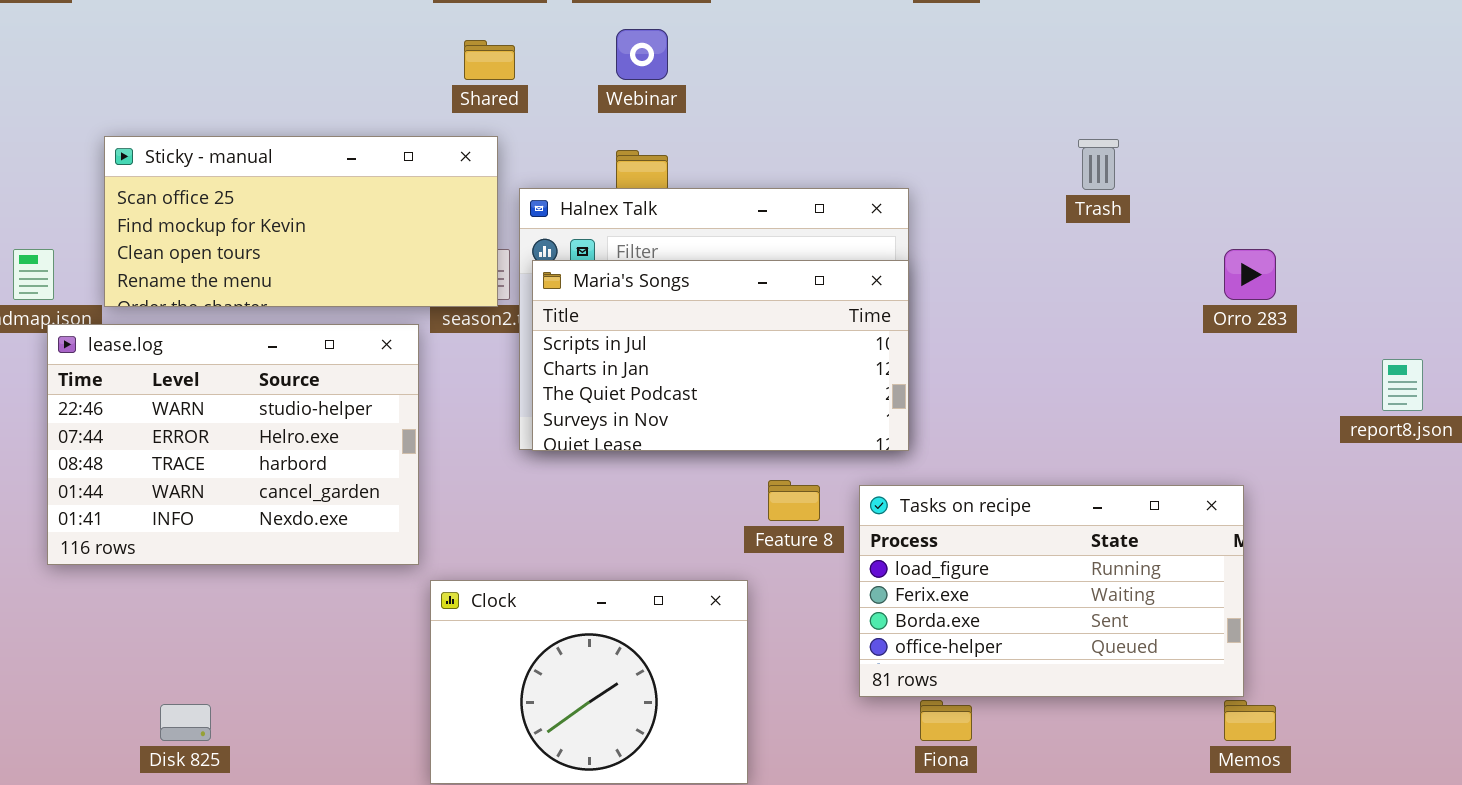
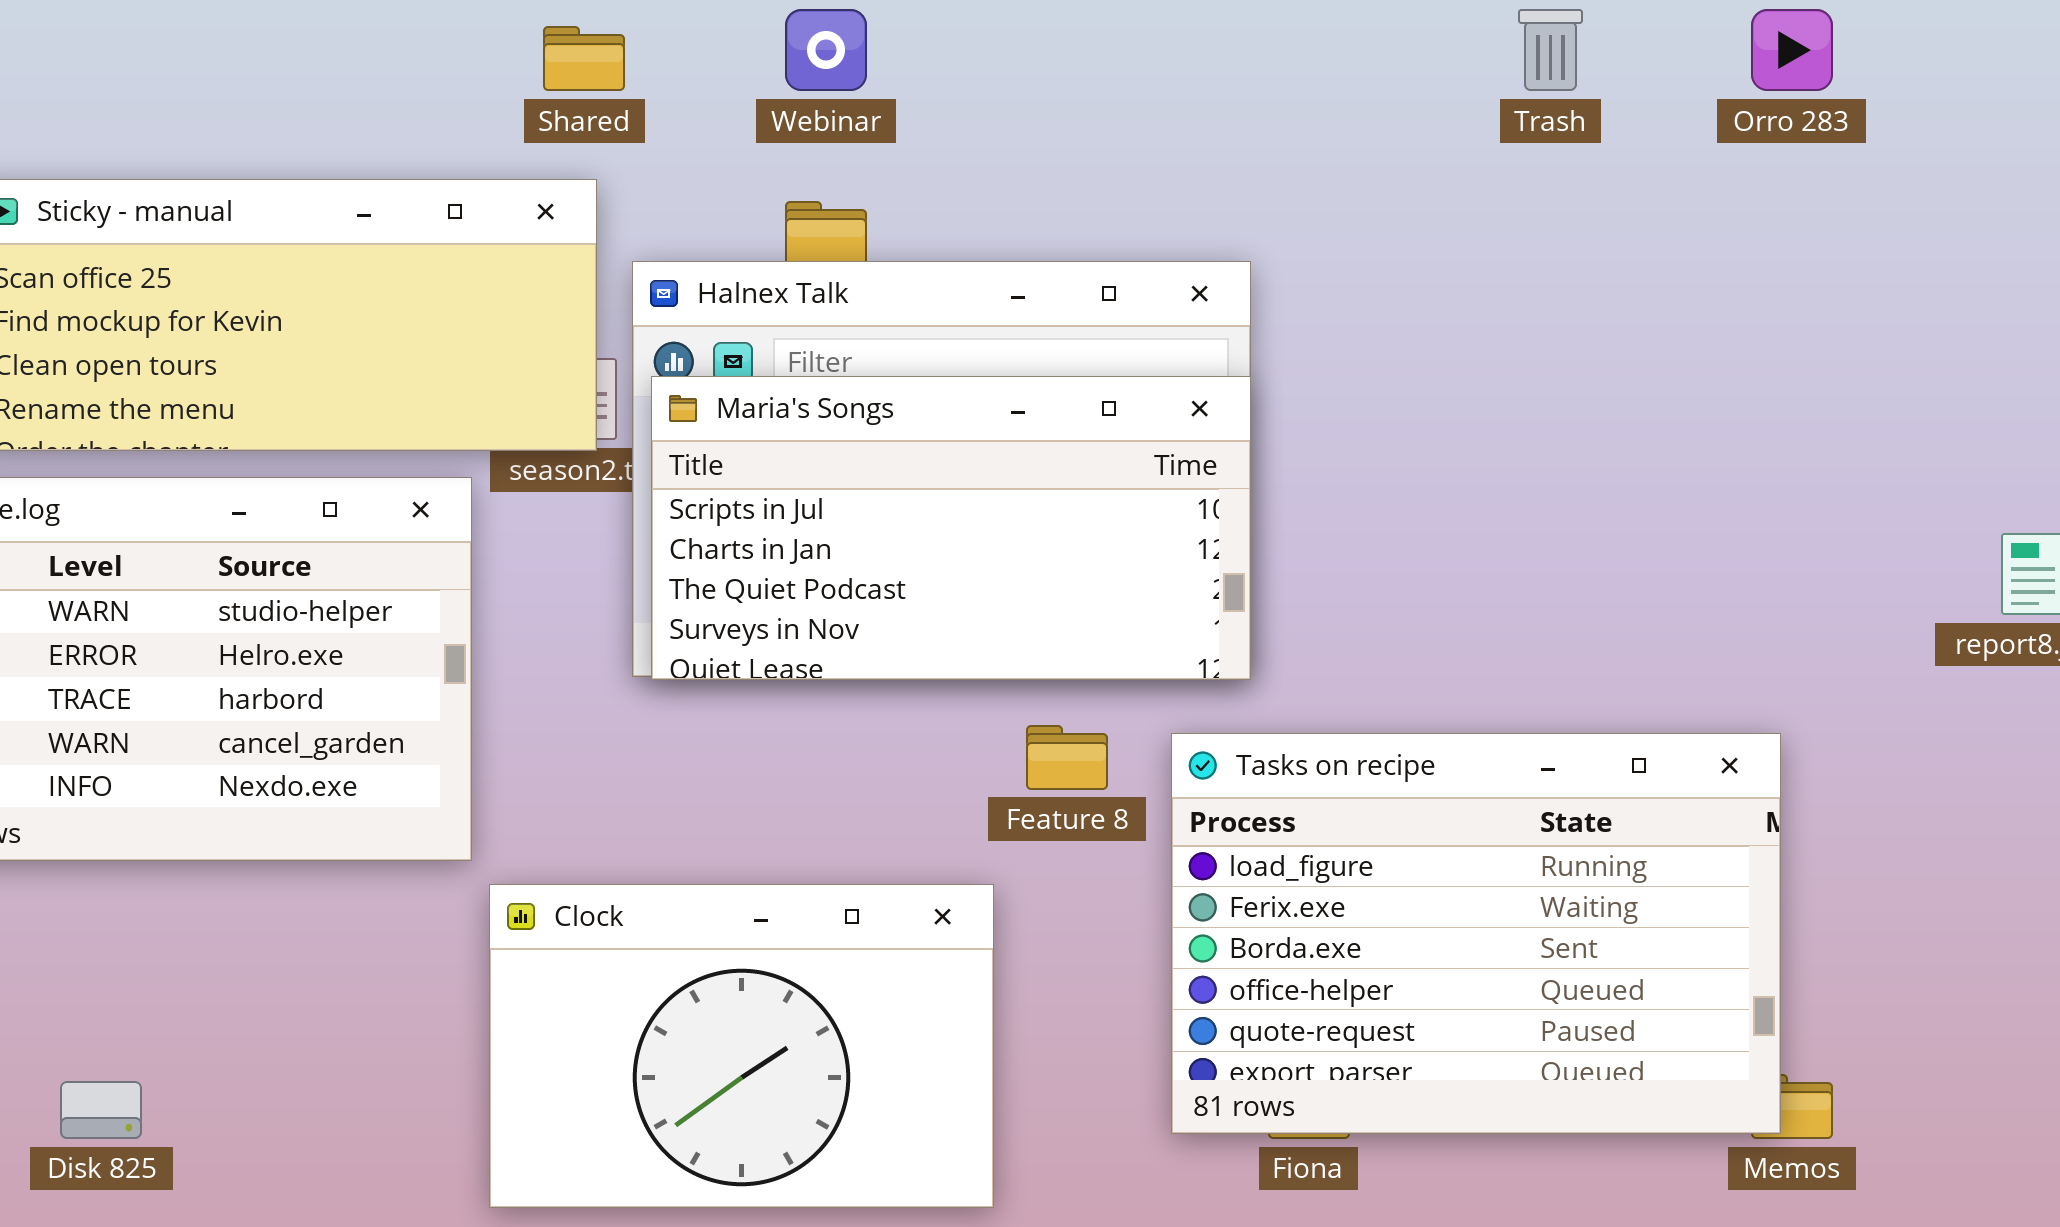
Trash: [1078,139,1119,190] -> [1518,9,1583,91], moved
Orro 283: [1224,249,1276,300] -> [1751,9,1833,91], moved
Tasks on recipe: [859,485,1244,697] -> [1171,733,1781,1134], resized

